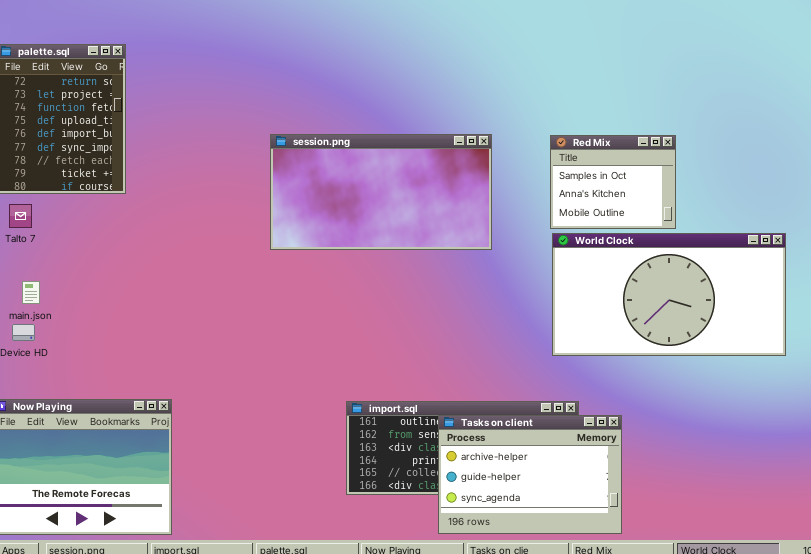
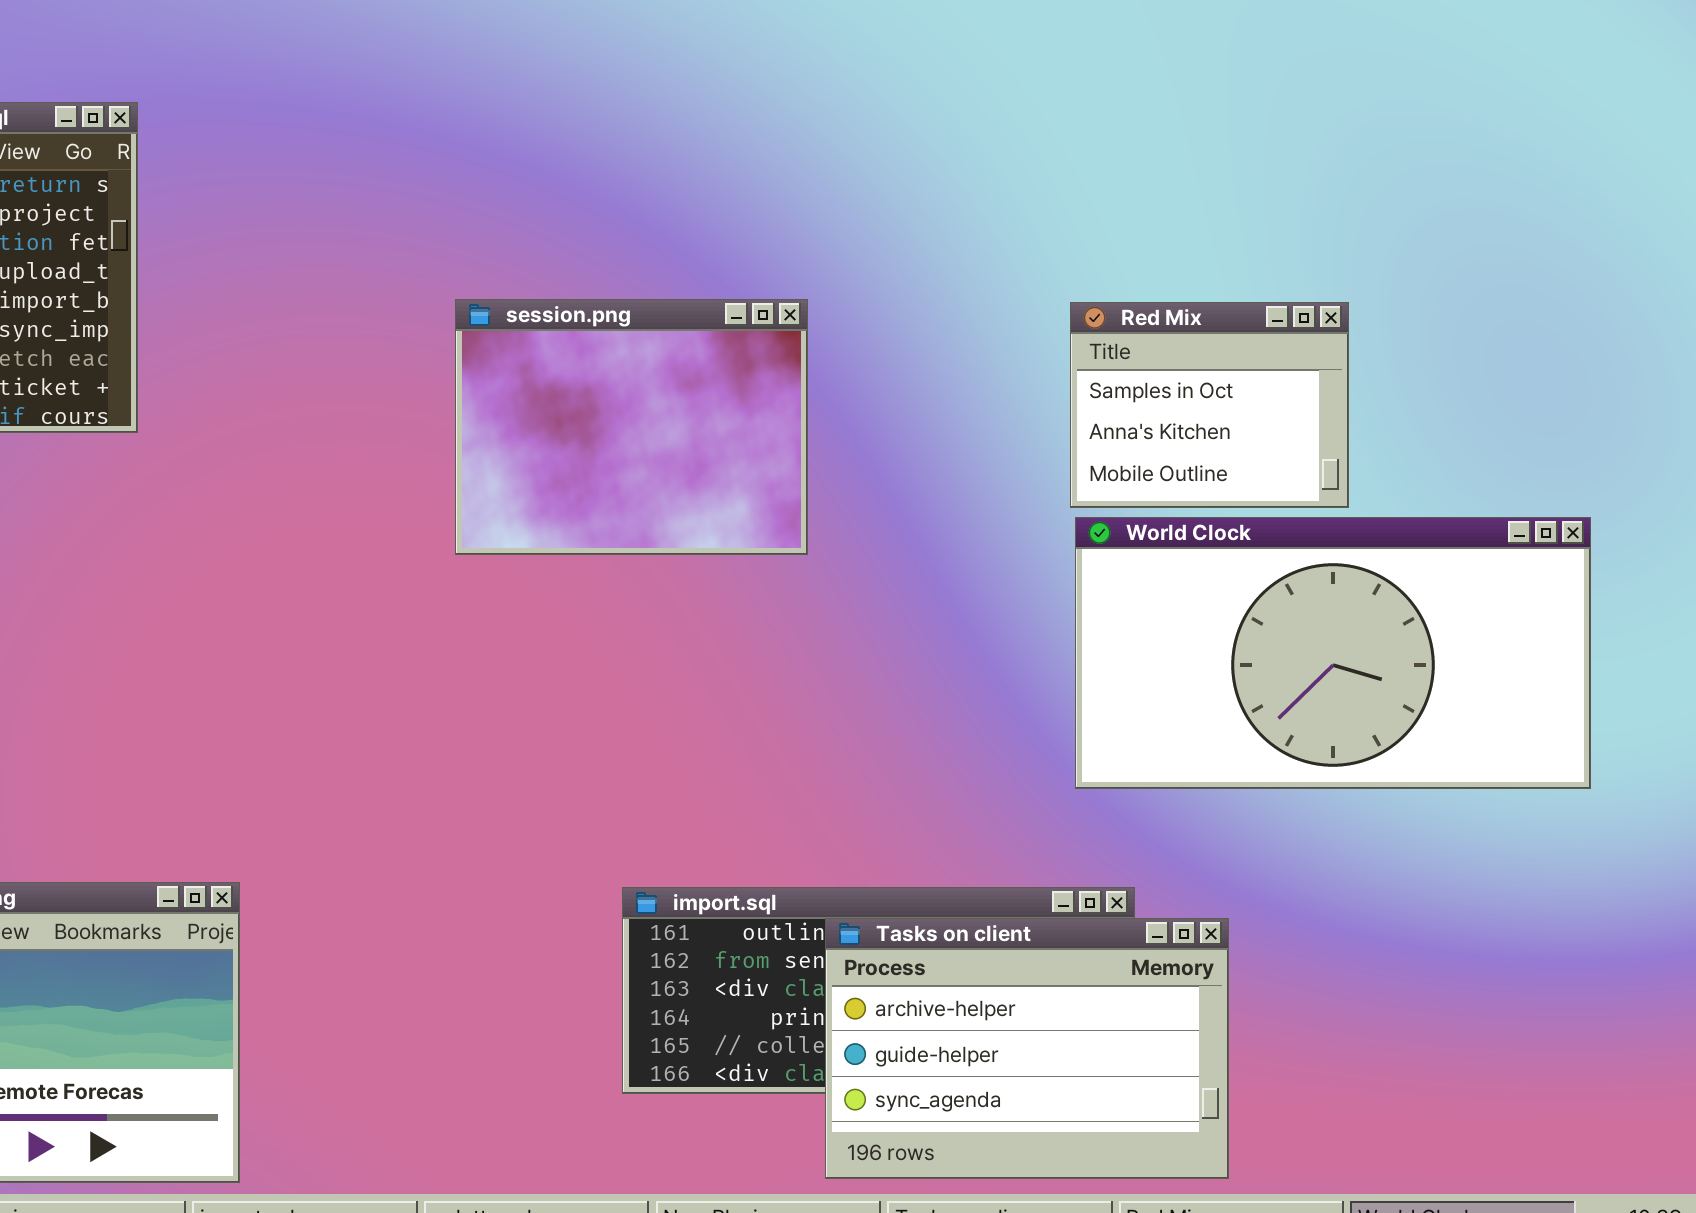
session.png: [270,134,492,250] -> [455,299,808,555], resized

